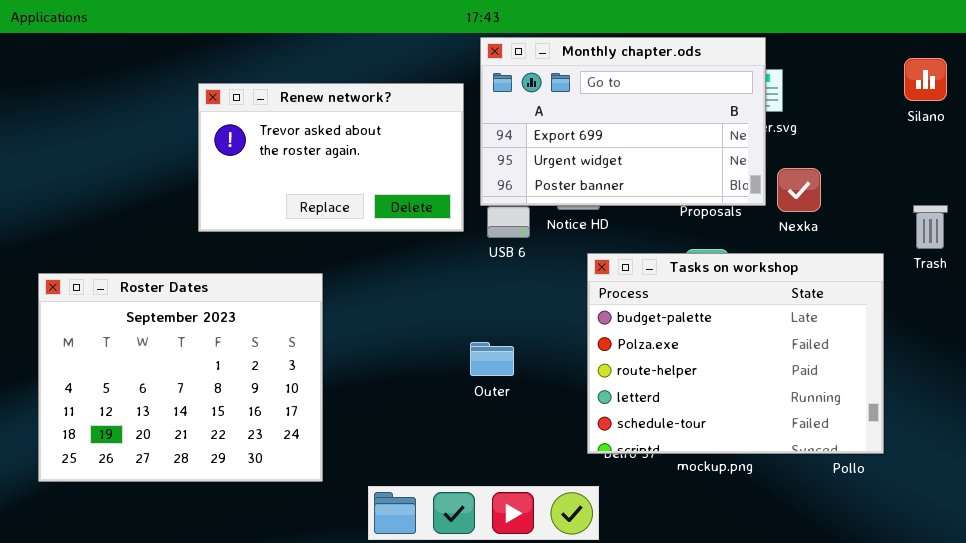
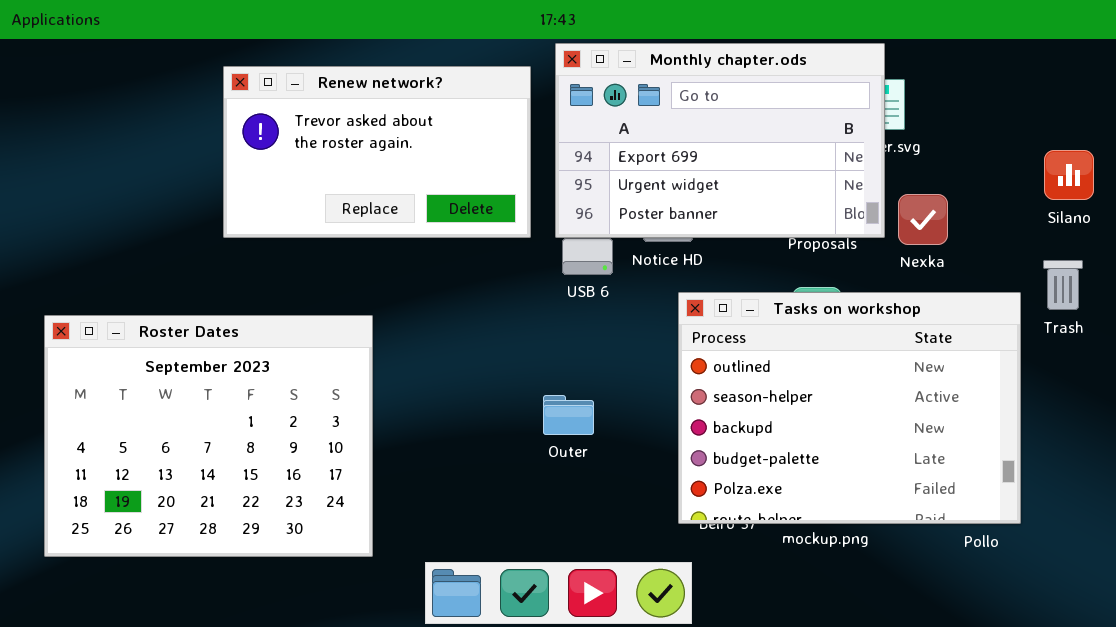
Silano: [904,58,947,101] -> [1044,150,1094,200], moved
Renew network?: [198,83,464,232] -> [223,66,531,238], moved
Trash: [913,205,948,249] -> [1043,260,1083,310], moved
Tasks on workshop: [587,253,884,454] -> [678,292,1021,524], scrolled up 3 rows

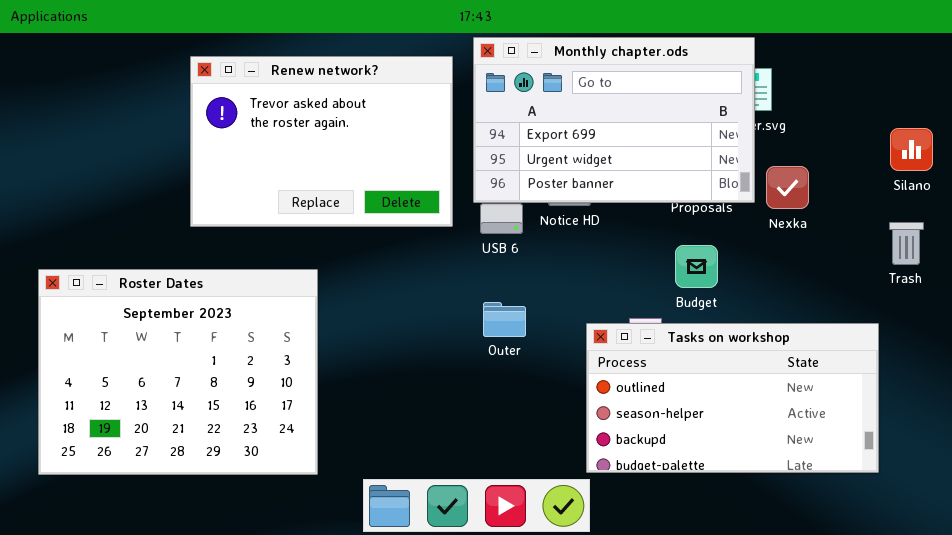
Renew network?: [223,66,531,238] -> [190,56,453,227], resized
Tasks on workshop: [678,292,1021,524] -> [586,323,879,473], moved, resized
Outer: [543,395,594,435] -> [483,302,526,337], moved

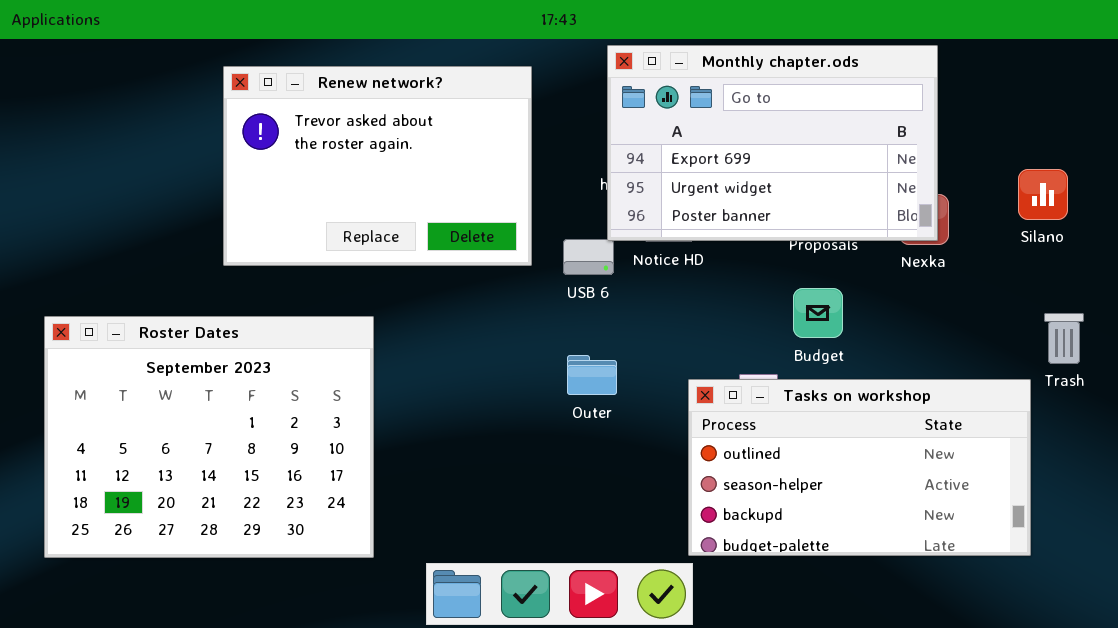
Monthly chapter.ods: [473,37,755,203] -> [607,45,938,241], moved
Silano: [890,128,933,171] -> [1018,169,1068,220], moved
Trash: [889,222,924,265] -> [1044,313,1084,364], moved

